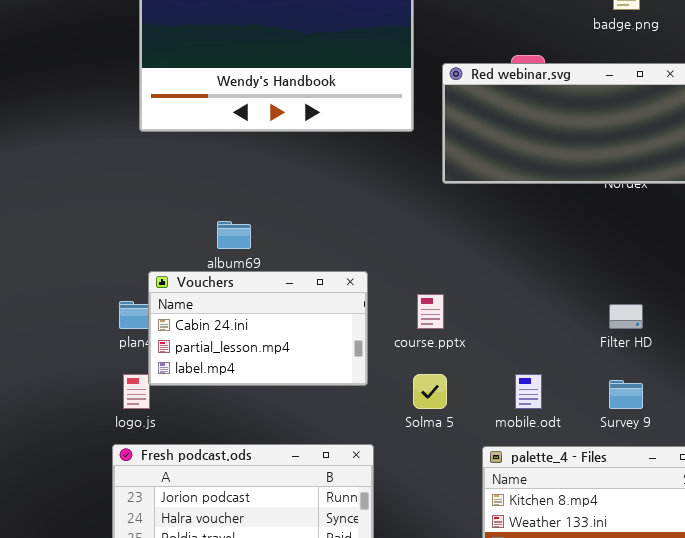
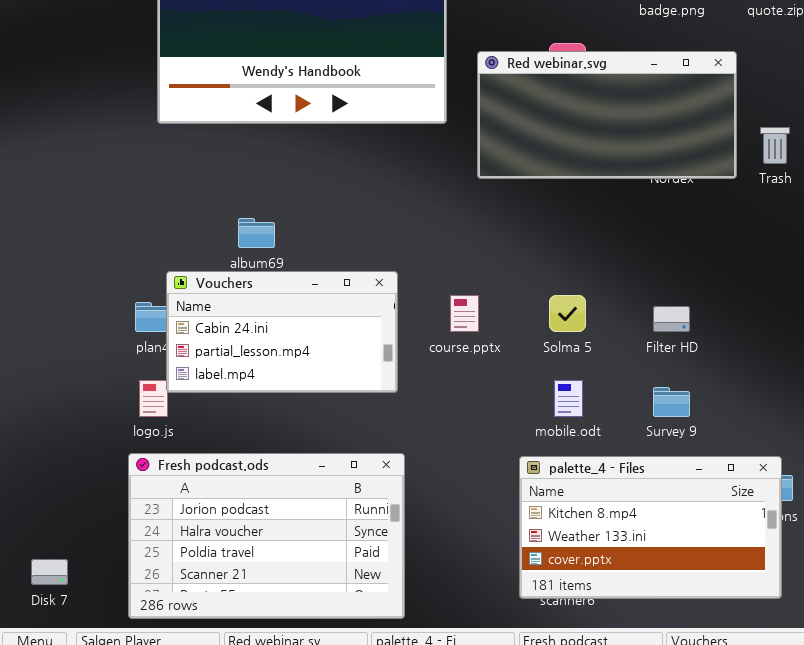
Solma 5: [413,374,447,409] -> [549,295,586,332], moved

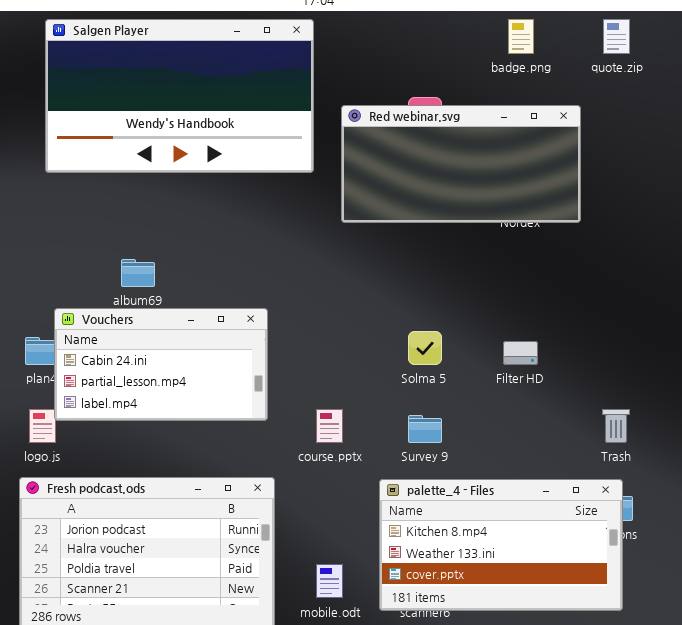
Trash: [760,127,790,164] -> [602,409,630,443], moved
course.pptx: [450,295,479,332] -> [316,409,343,443], moved
mobile.odt: [554,380,583,417] -> [316,564,343,598], moved
Survey 9: [653,387,690,417] -> [408,415,442,443], moved

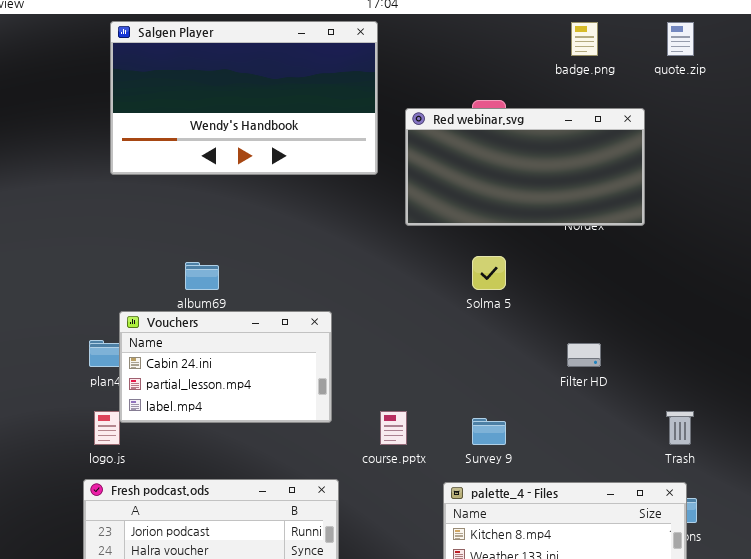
Solma 5: [408,331,442,365] -> [472,256,506,290], moved

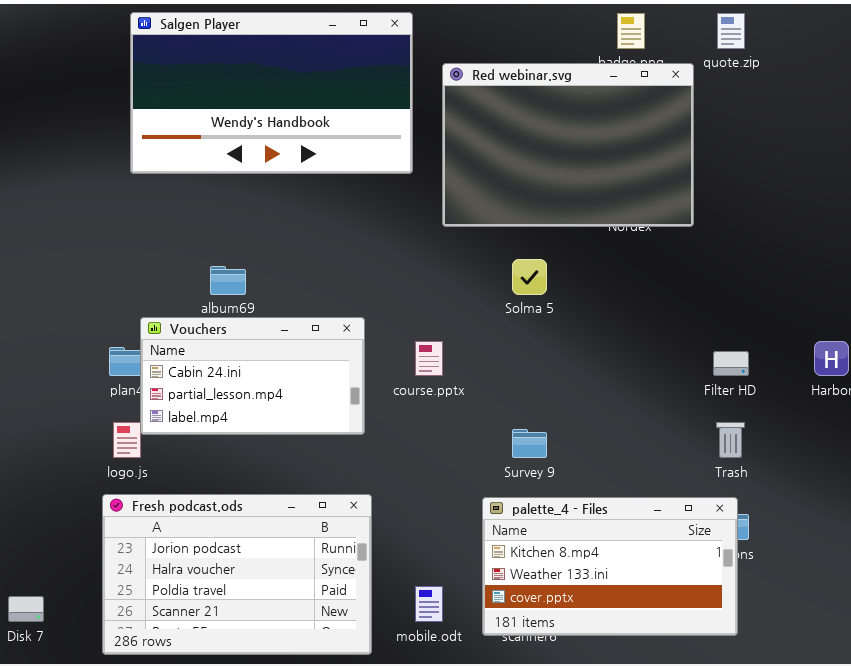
Red webinar.svg: [405,108,645,226] -> [442,63,694,227], resized
Filter HD: [567,343,601,367] -> [713,351,749,376], moved
course.pptx: [380,411,407,445] -> [415,341,443,376], moved

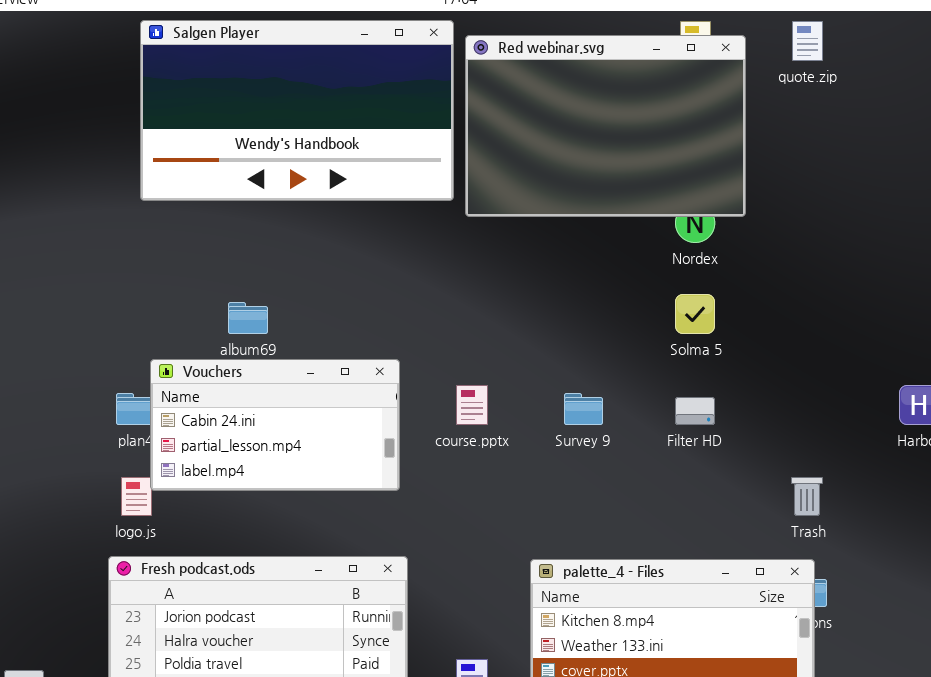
Red webinar.svg: [442,63,694,227] -> [465,35,746,217], moved
Solma 5: [512,259,547,295] -> [675,294,715,334], moved
Filter HD: [713,351,749,376] -> [675,397,715,425], moved
Survey 9: [512,429,547,458] -> [564,393,603,425], moved

